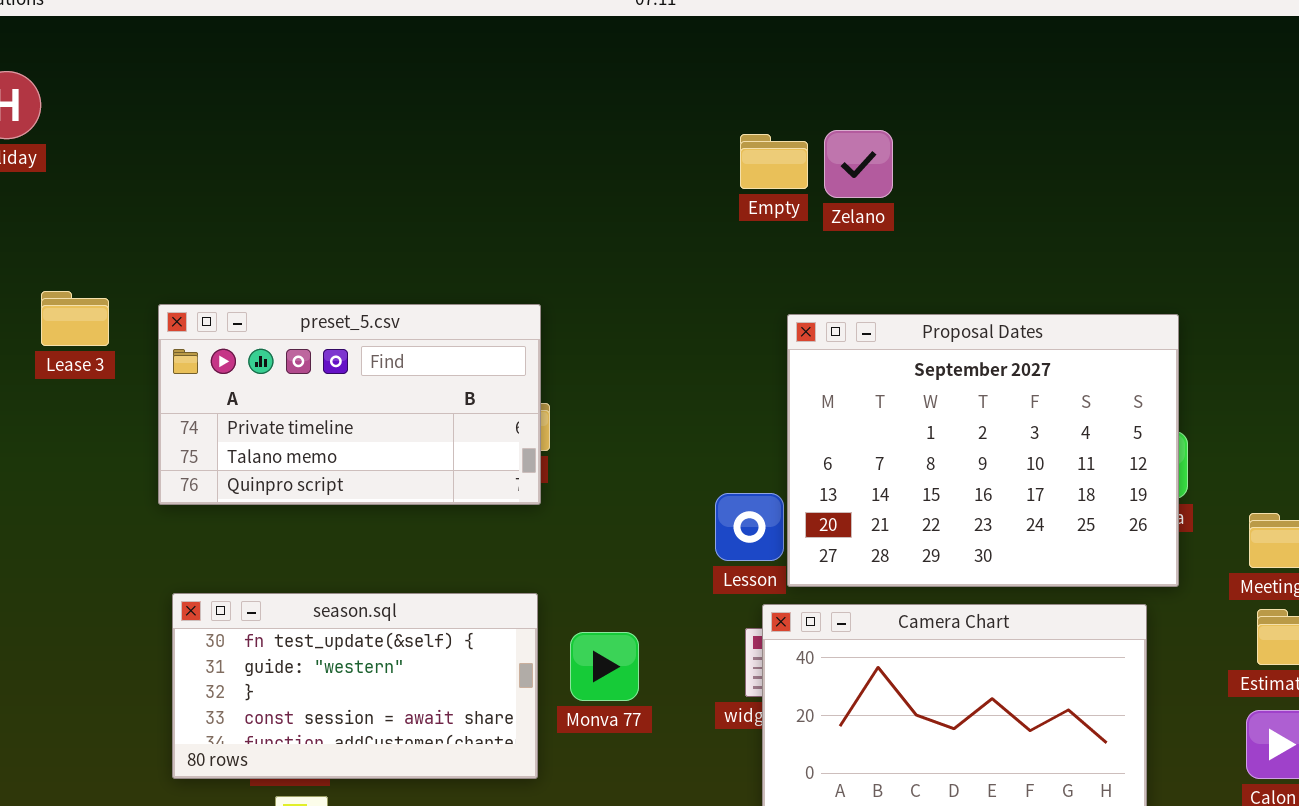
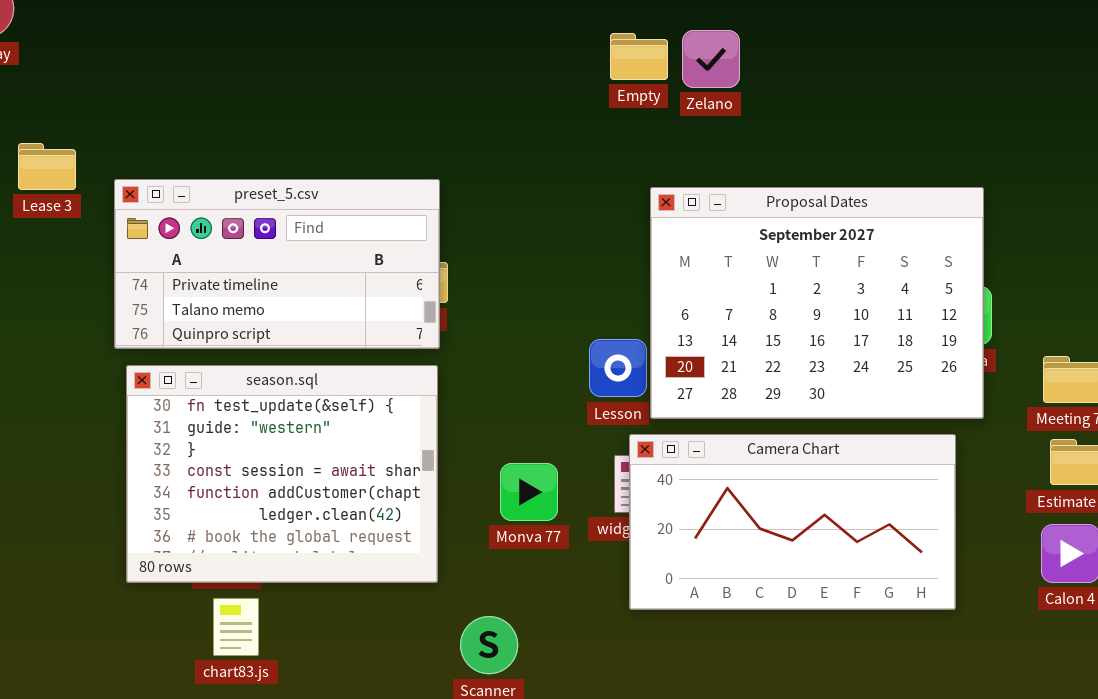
Lease 3: [41,291,109,346] -> [18,143,76,190], moved
season.sql: [172,593,538,779] -> [126,365,438,583], resized
Monva 77: [570,632,639,701] -> [500,463,558,521], moved

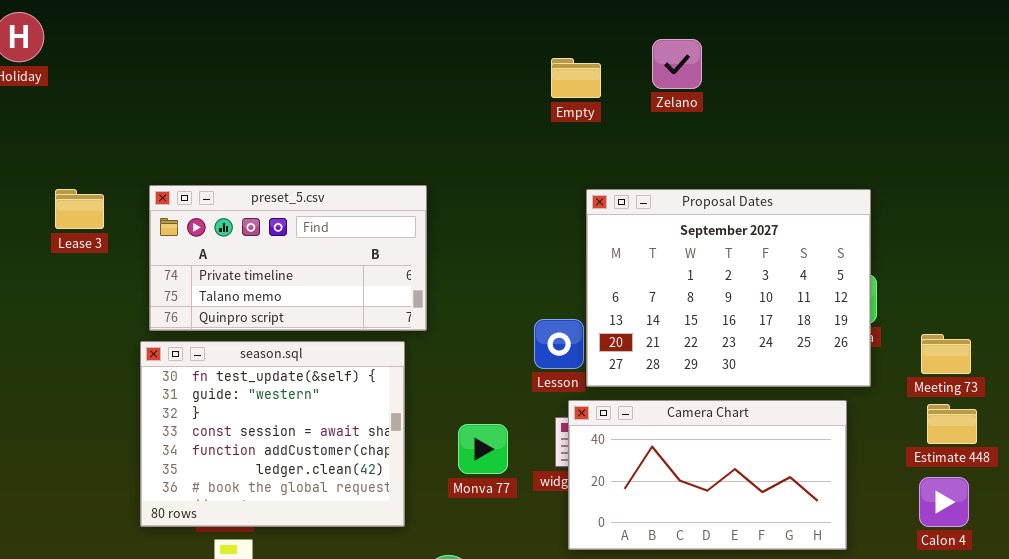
Zelano: [682,30,740,88] -> [652,39,702,89], moved
Lease 3: [18,143,76,190] -> [55,189,104,229], moved
preset_5.csv: [114,179,440,349] -> [149,185,427,331], moved

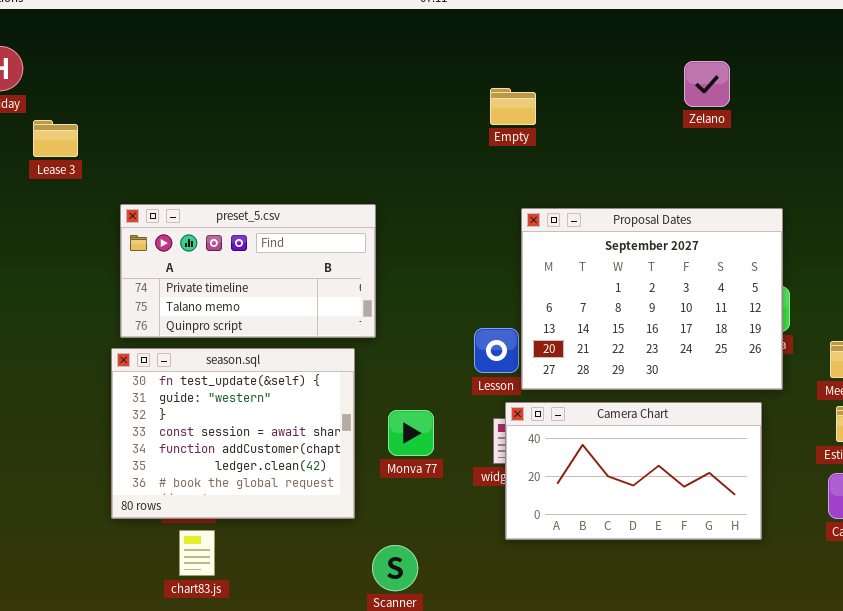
Zelano: [652,39,702,89] -> [684,61,730,107], moved
Lease 3: [55,189,104,229] -> [33,120,78,157], moved
Monva 77: [458,424,508,474] -> [388,410,434,456], moved

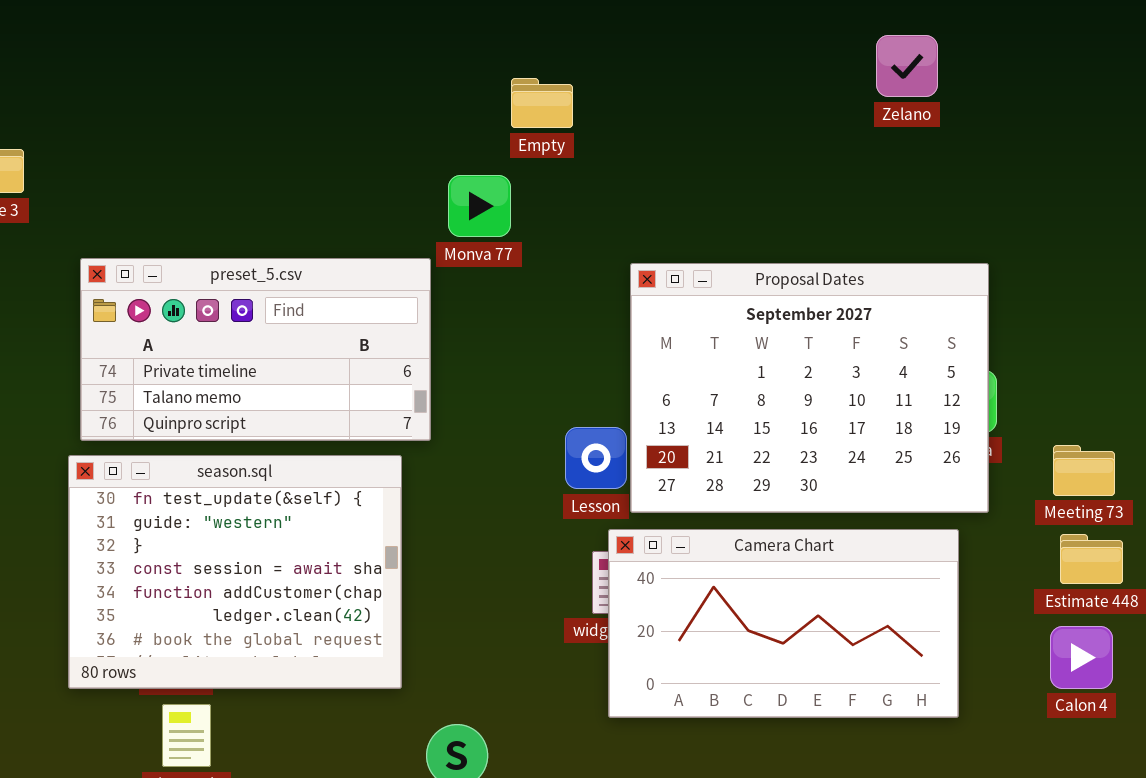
Zelano: [684,61,730,107] -> [876,35,938,97], moved
Empty: [490,88,536,125] -> [511,78,573,128], moved
Monva 77: [388,410,434,456] -> [448,175,511,237], moved

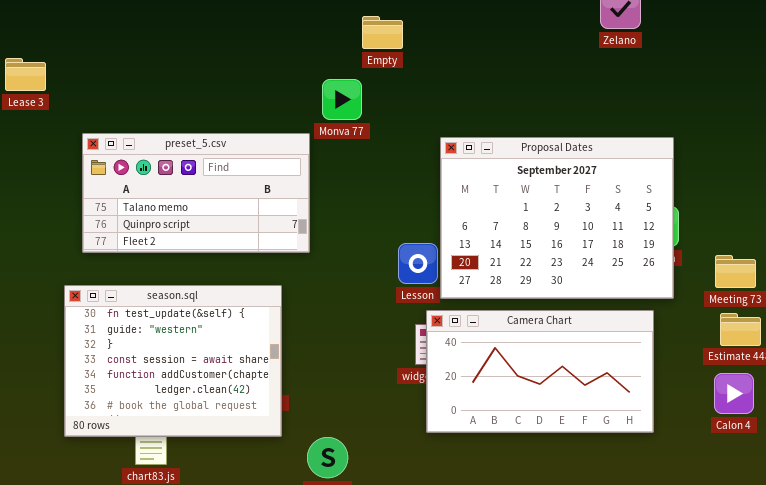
preset_5.csv: [80,258,431,441] -> [82,133,310,253], scrolled down 1 row
season.sql: [68,455,402,689] -> [64,285,282,437], moved

